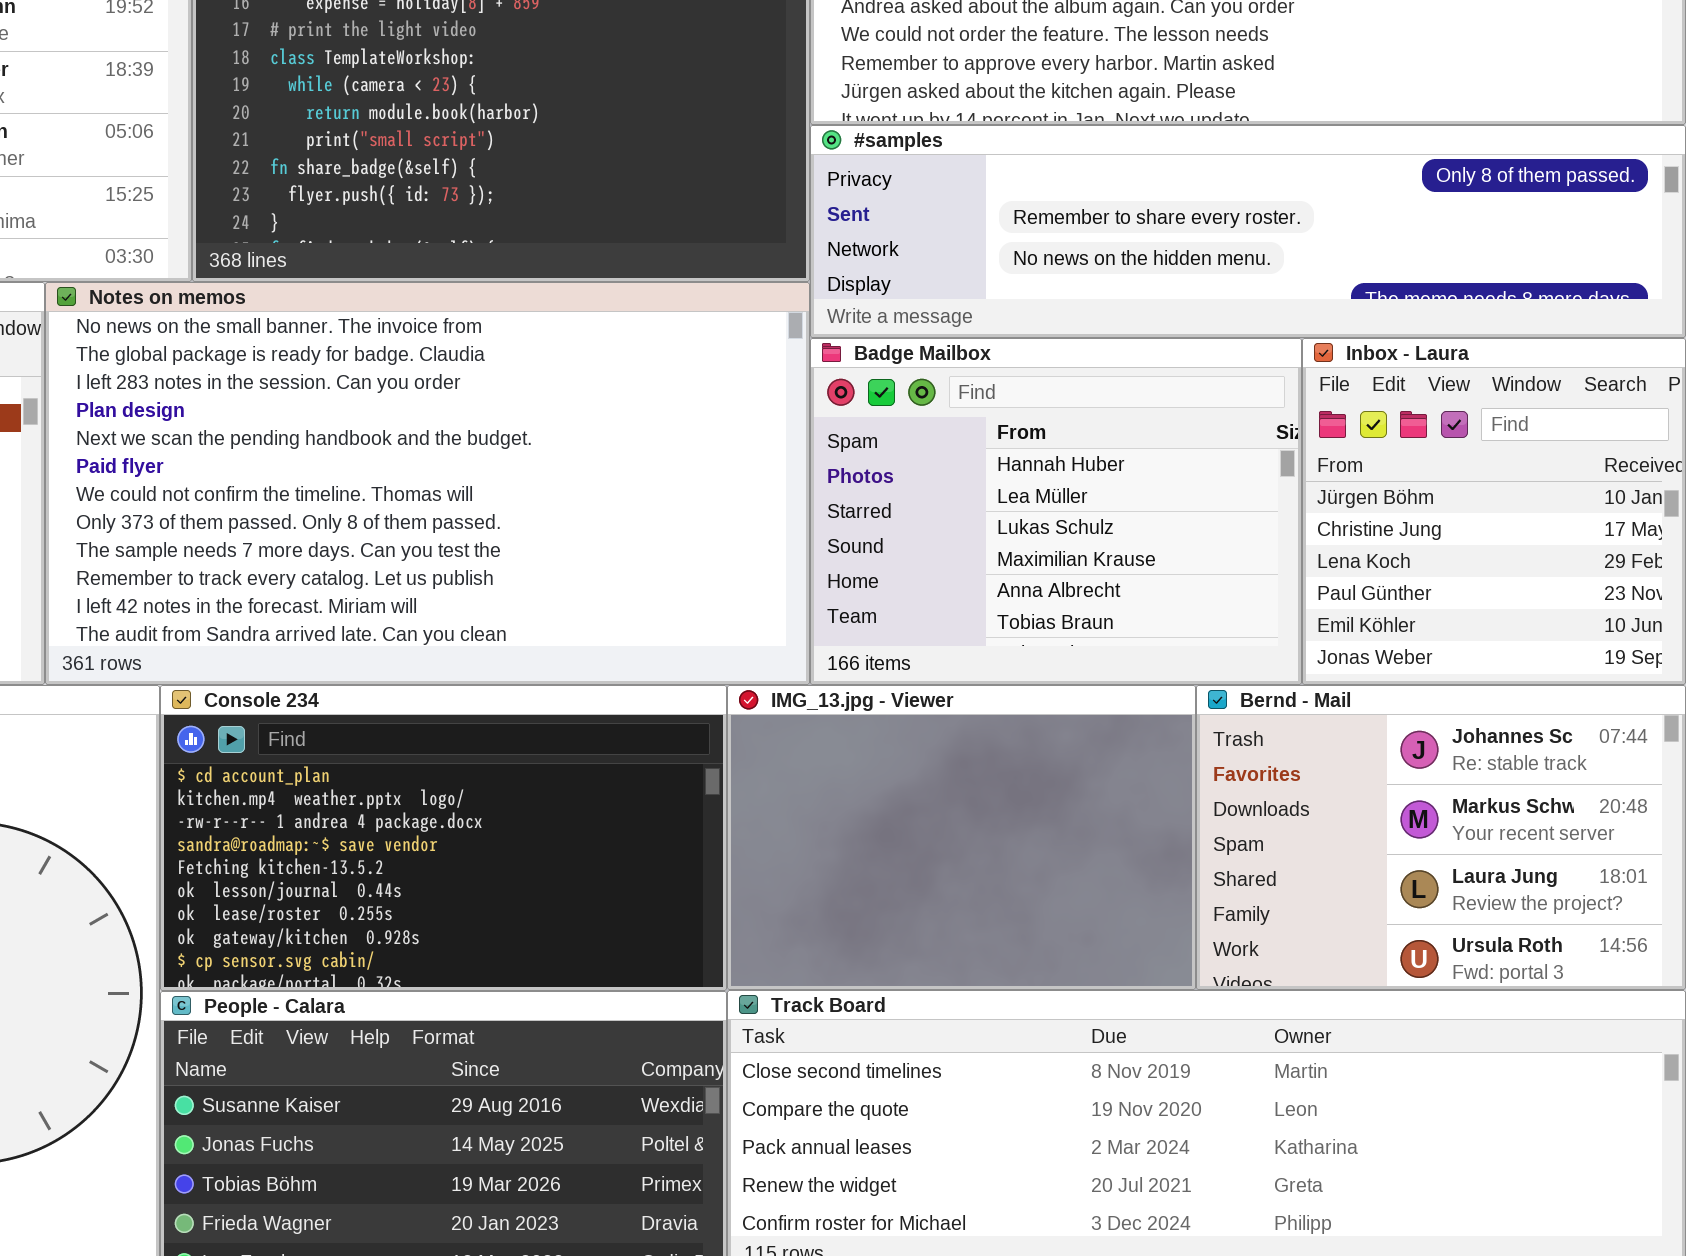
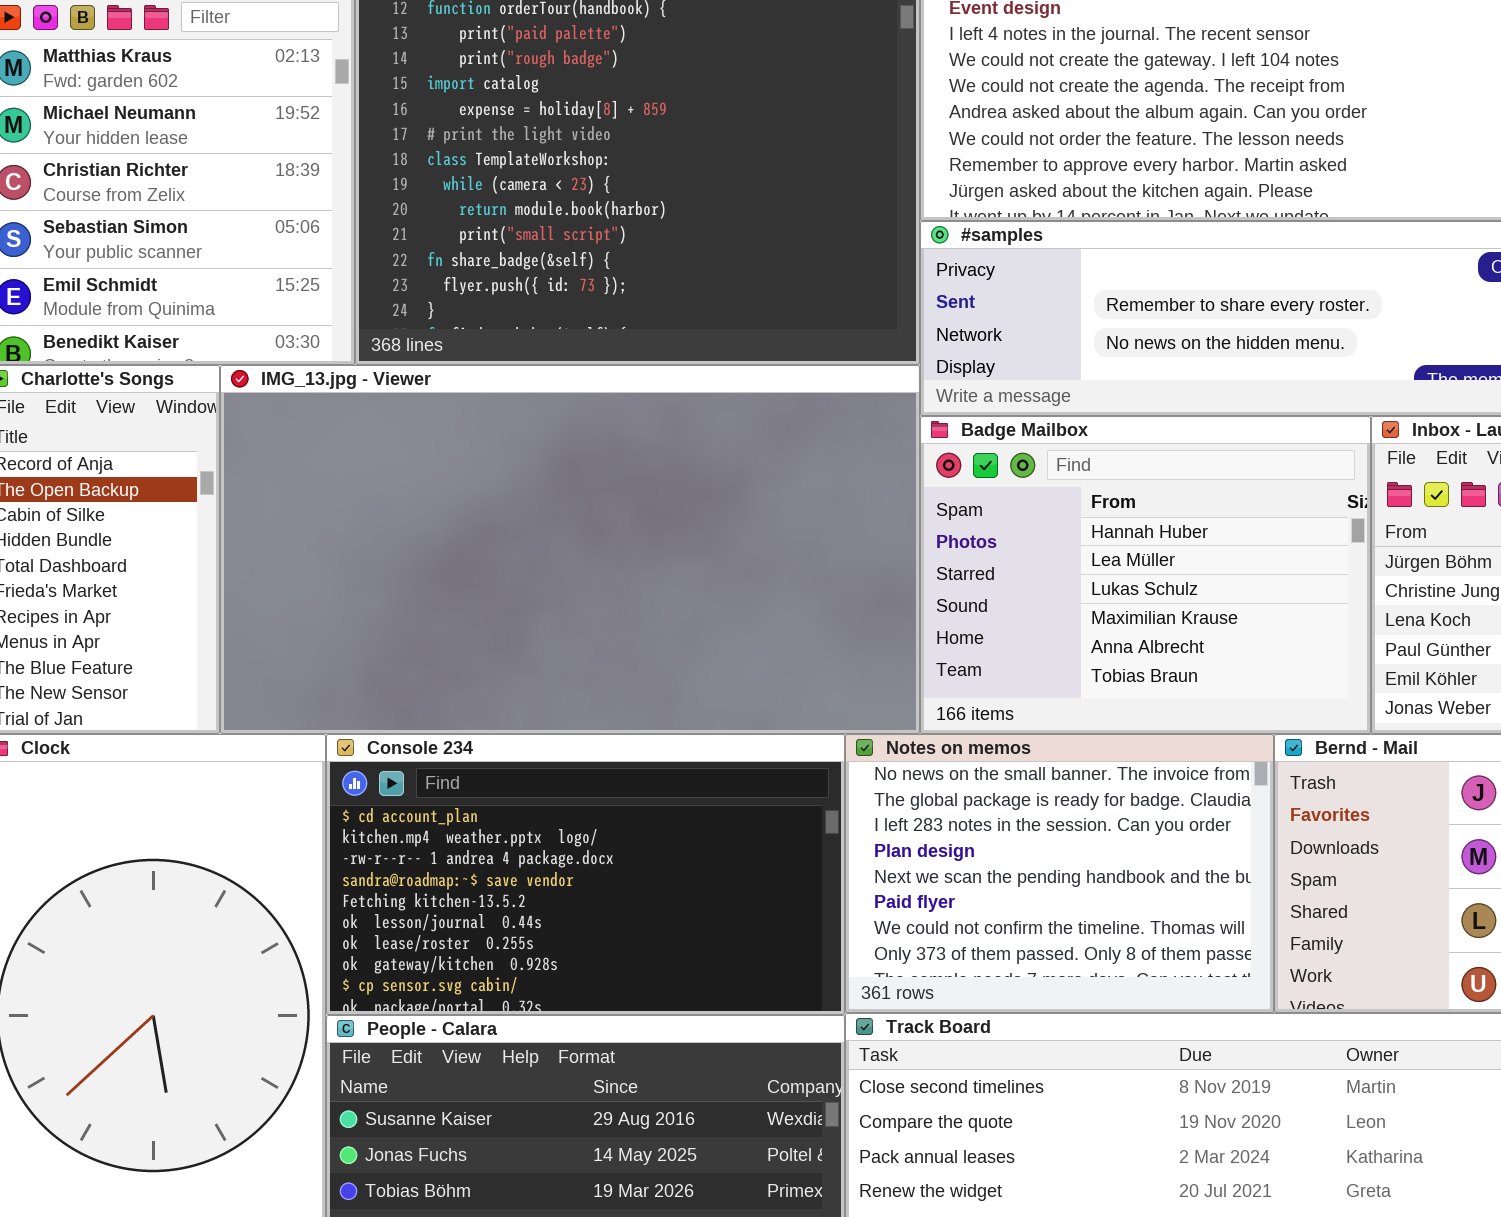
Notes on memos: [45,282,810,685] -> [845,734,1274,1013], moved, resized
IMG_13.jpg - Viewer: [727,685,1196,990] -> [220,365,920,734], moved, resized

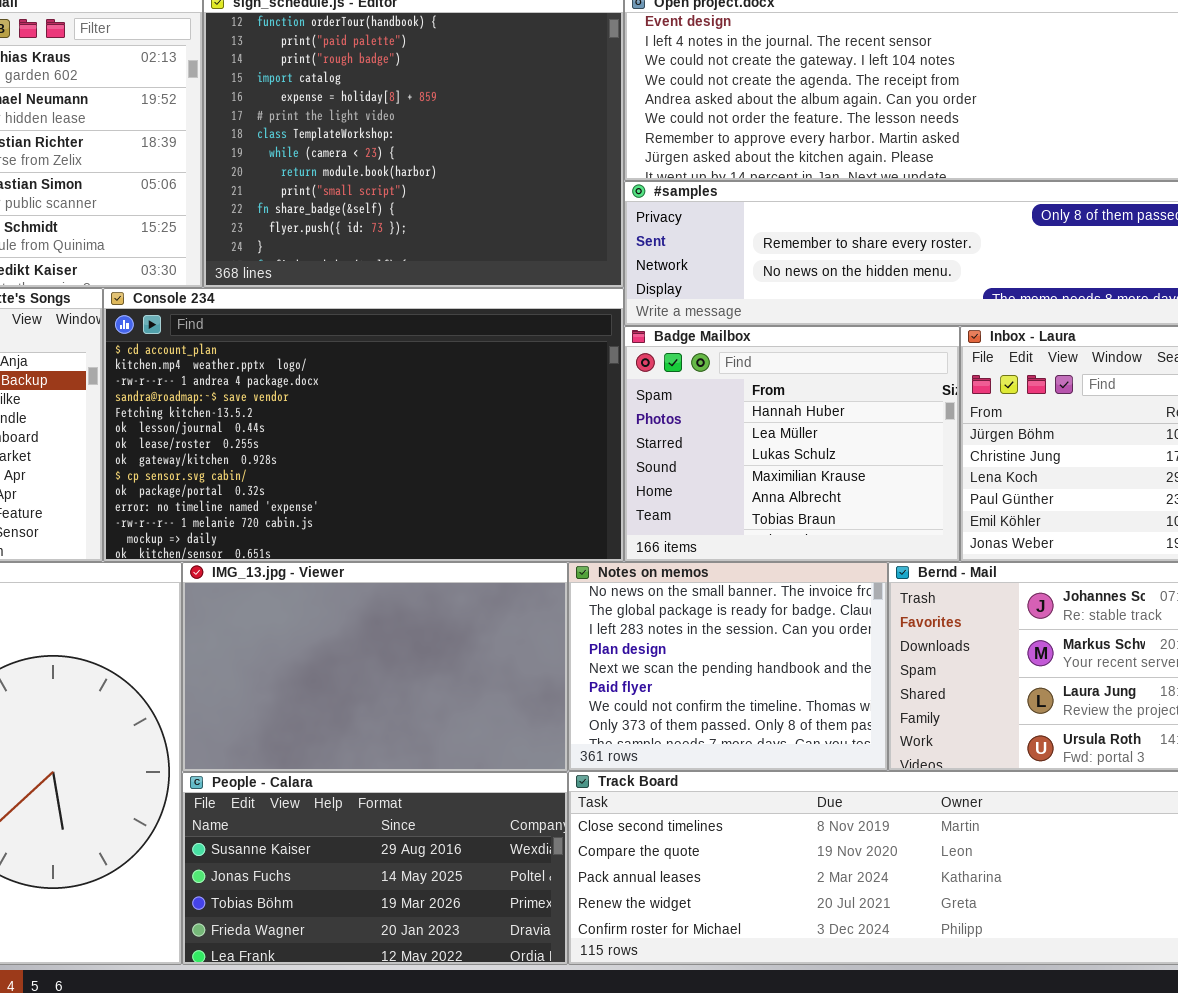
IMG_13.jpg - Viewer: [220,365,920,734] -> [182,562,568,772], moved, resized
Console 234: [326,734,845,1015] -> [103,288,624,562], moved, resized

